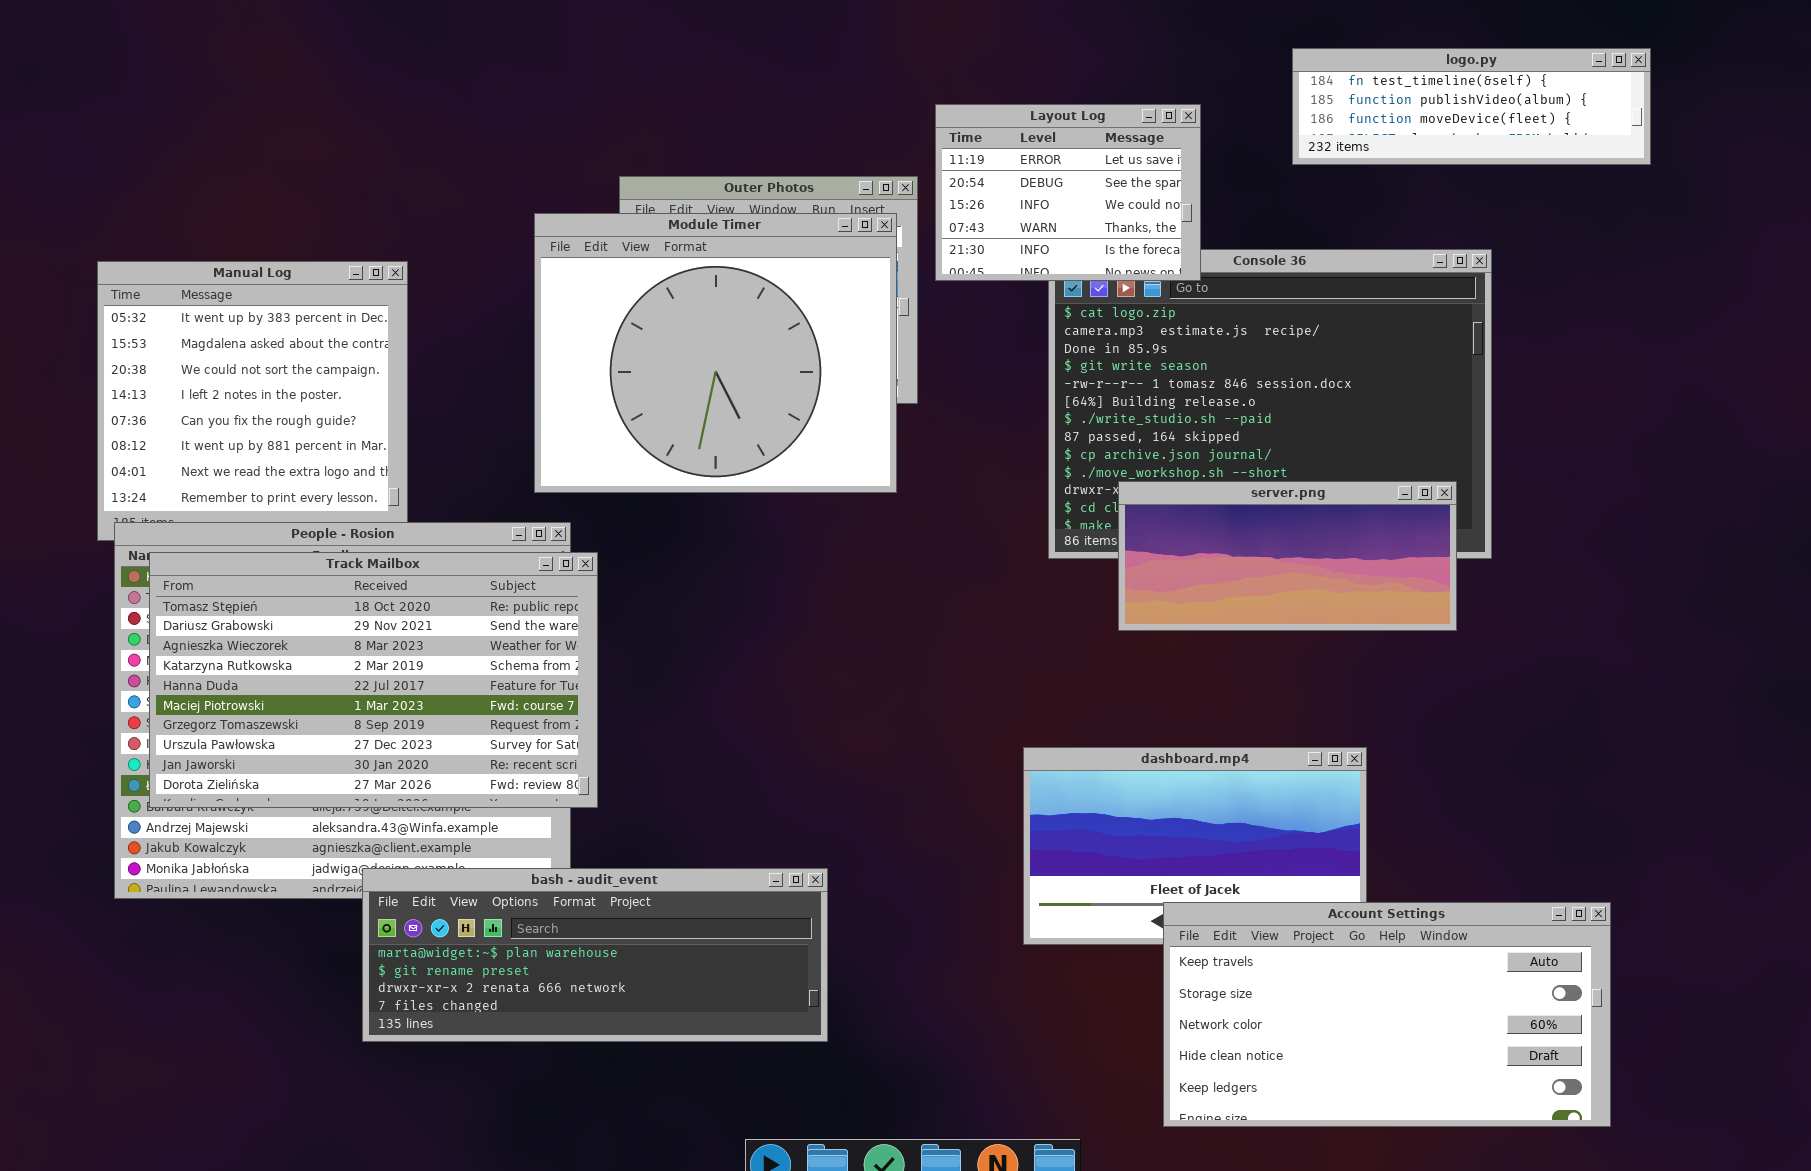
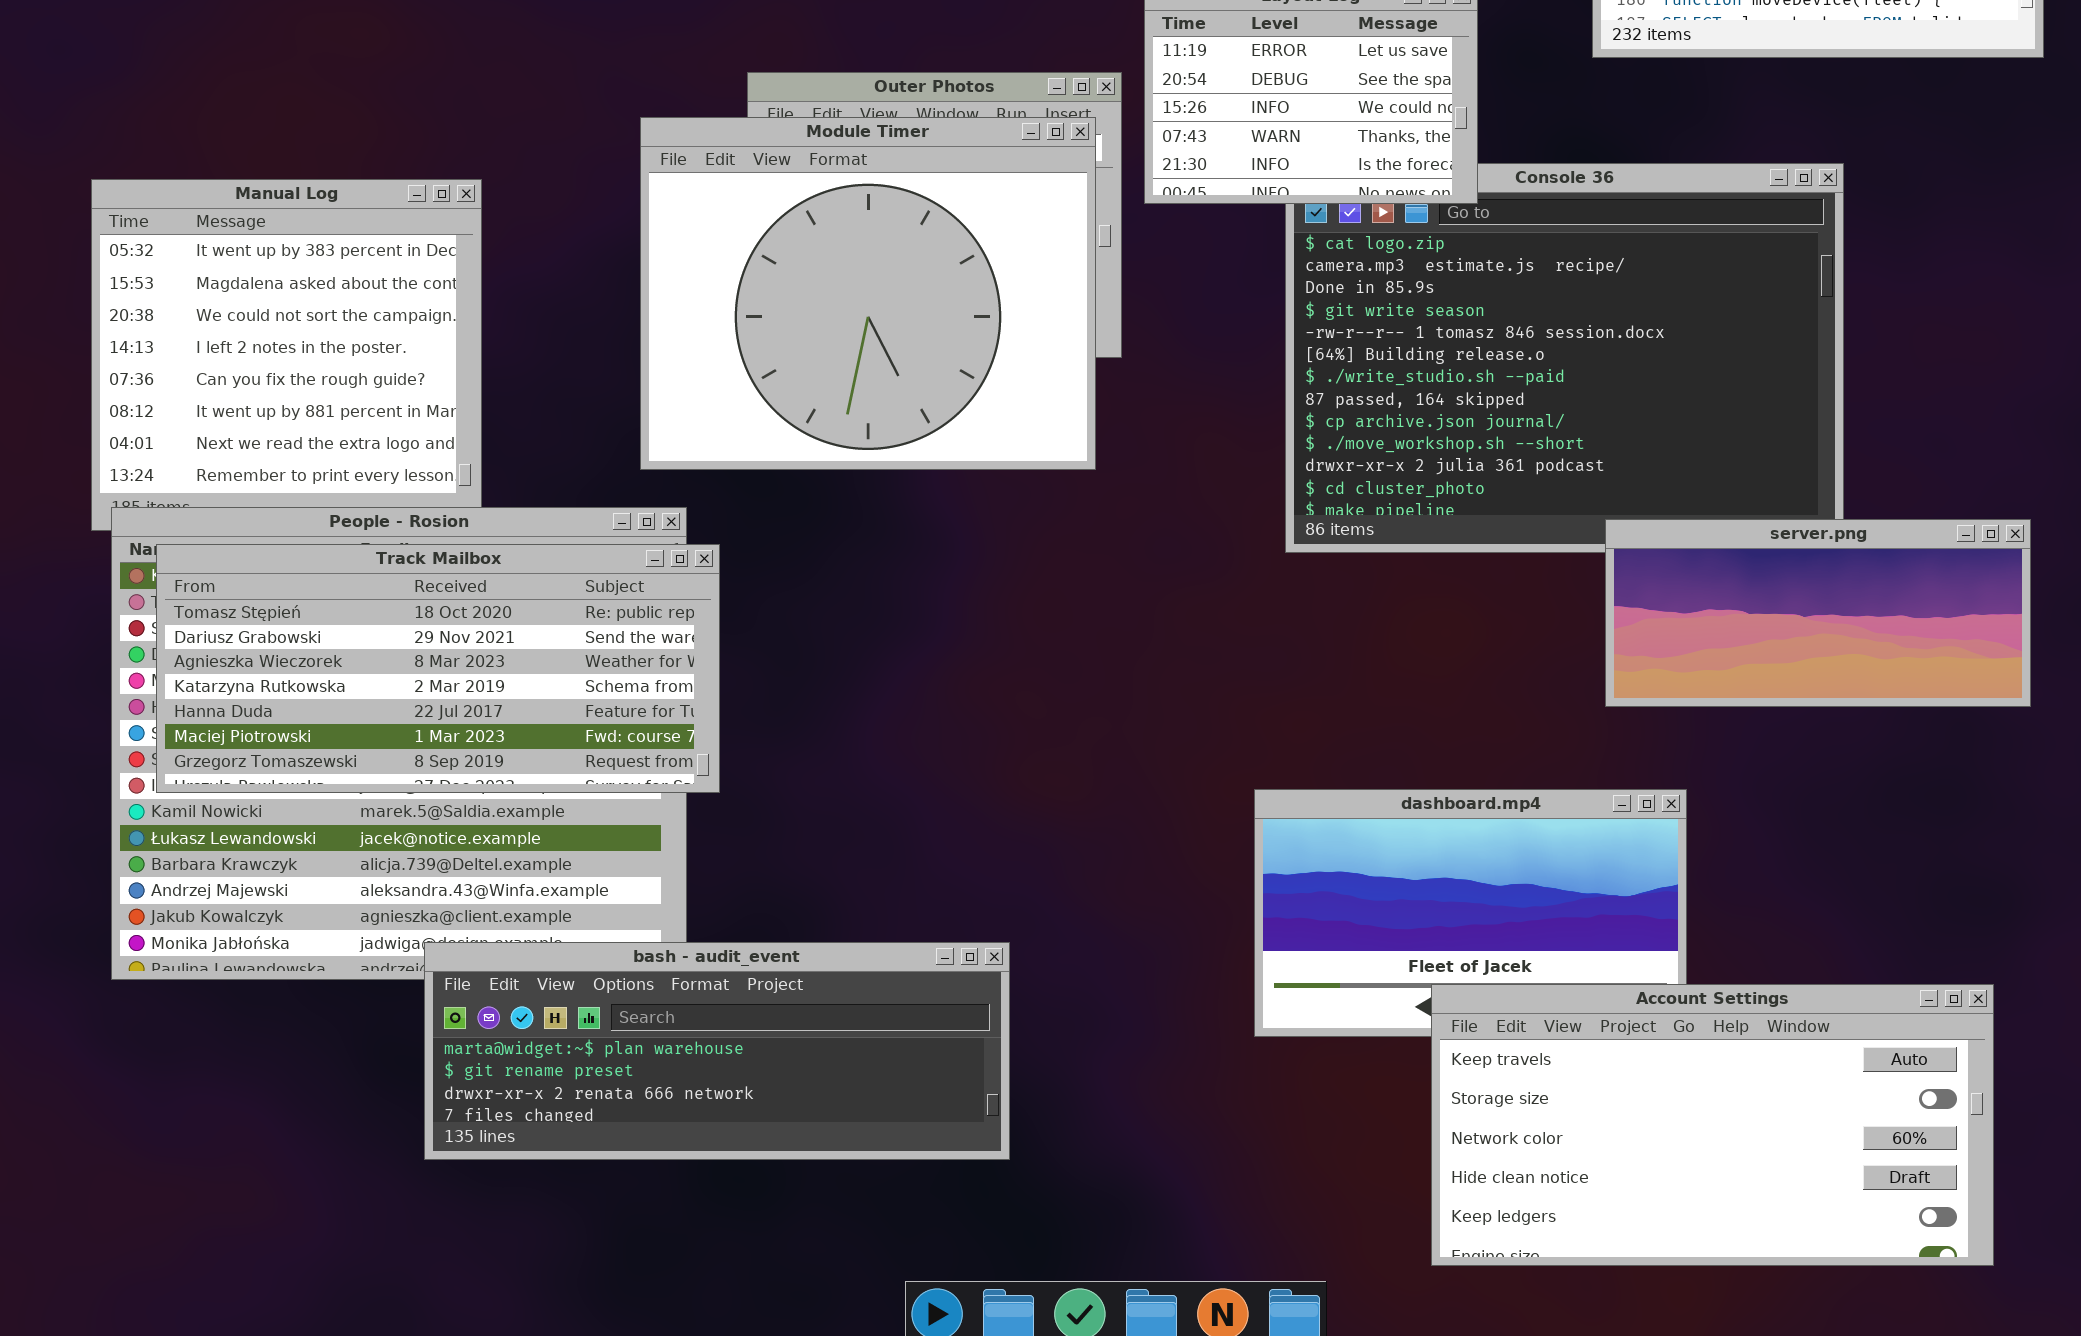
server.png: [1118,481,1457,631] -> [1605,519,2031,707], moved
Track Mailbox: [149,552,598,808] -> [156,544,720,793], resized

